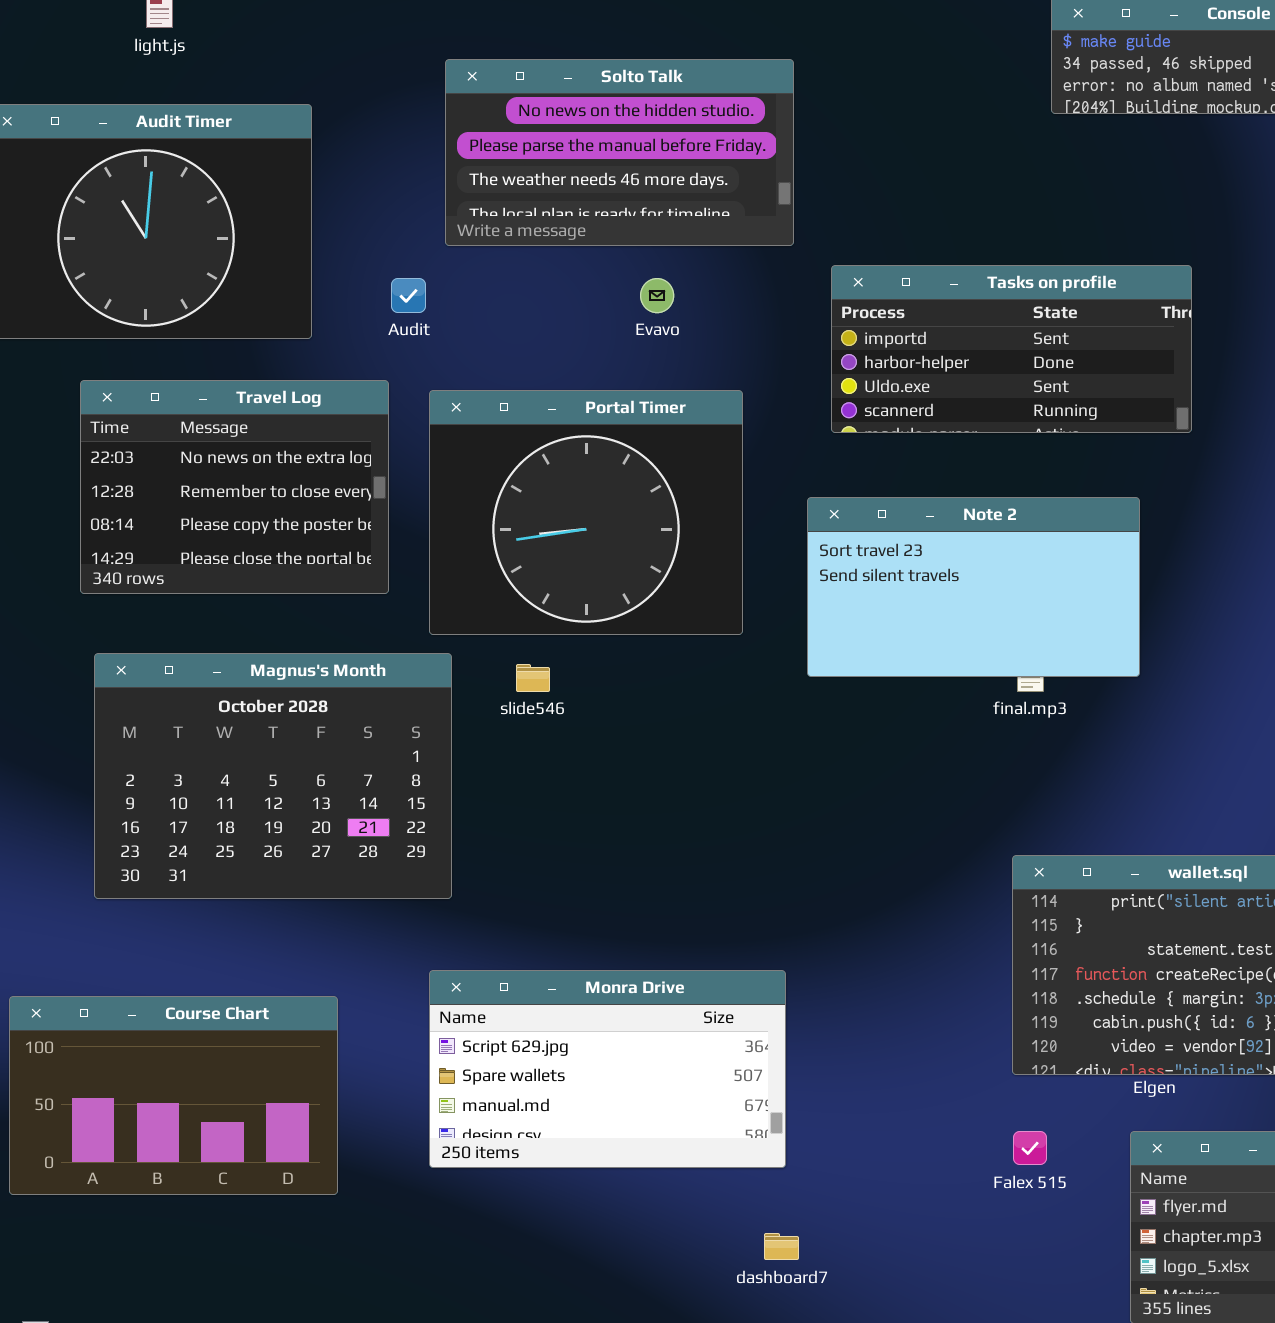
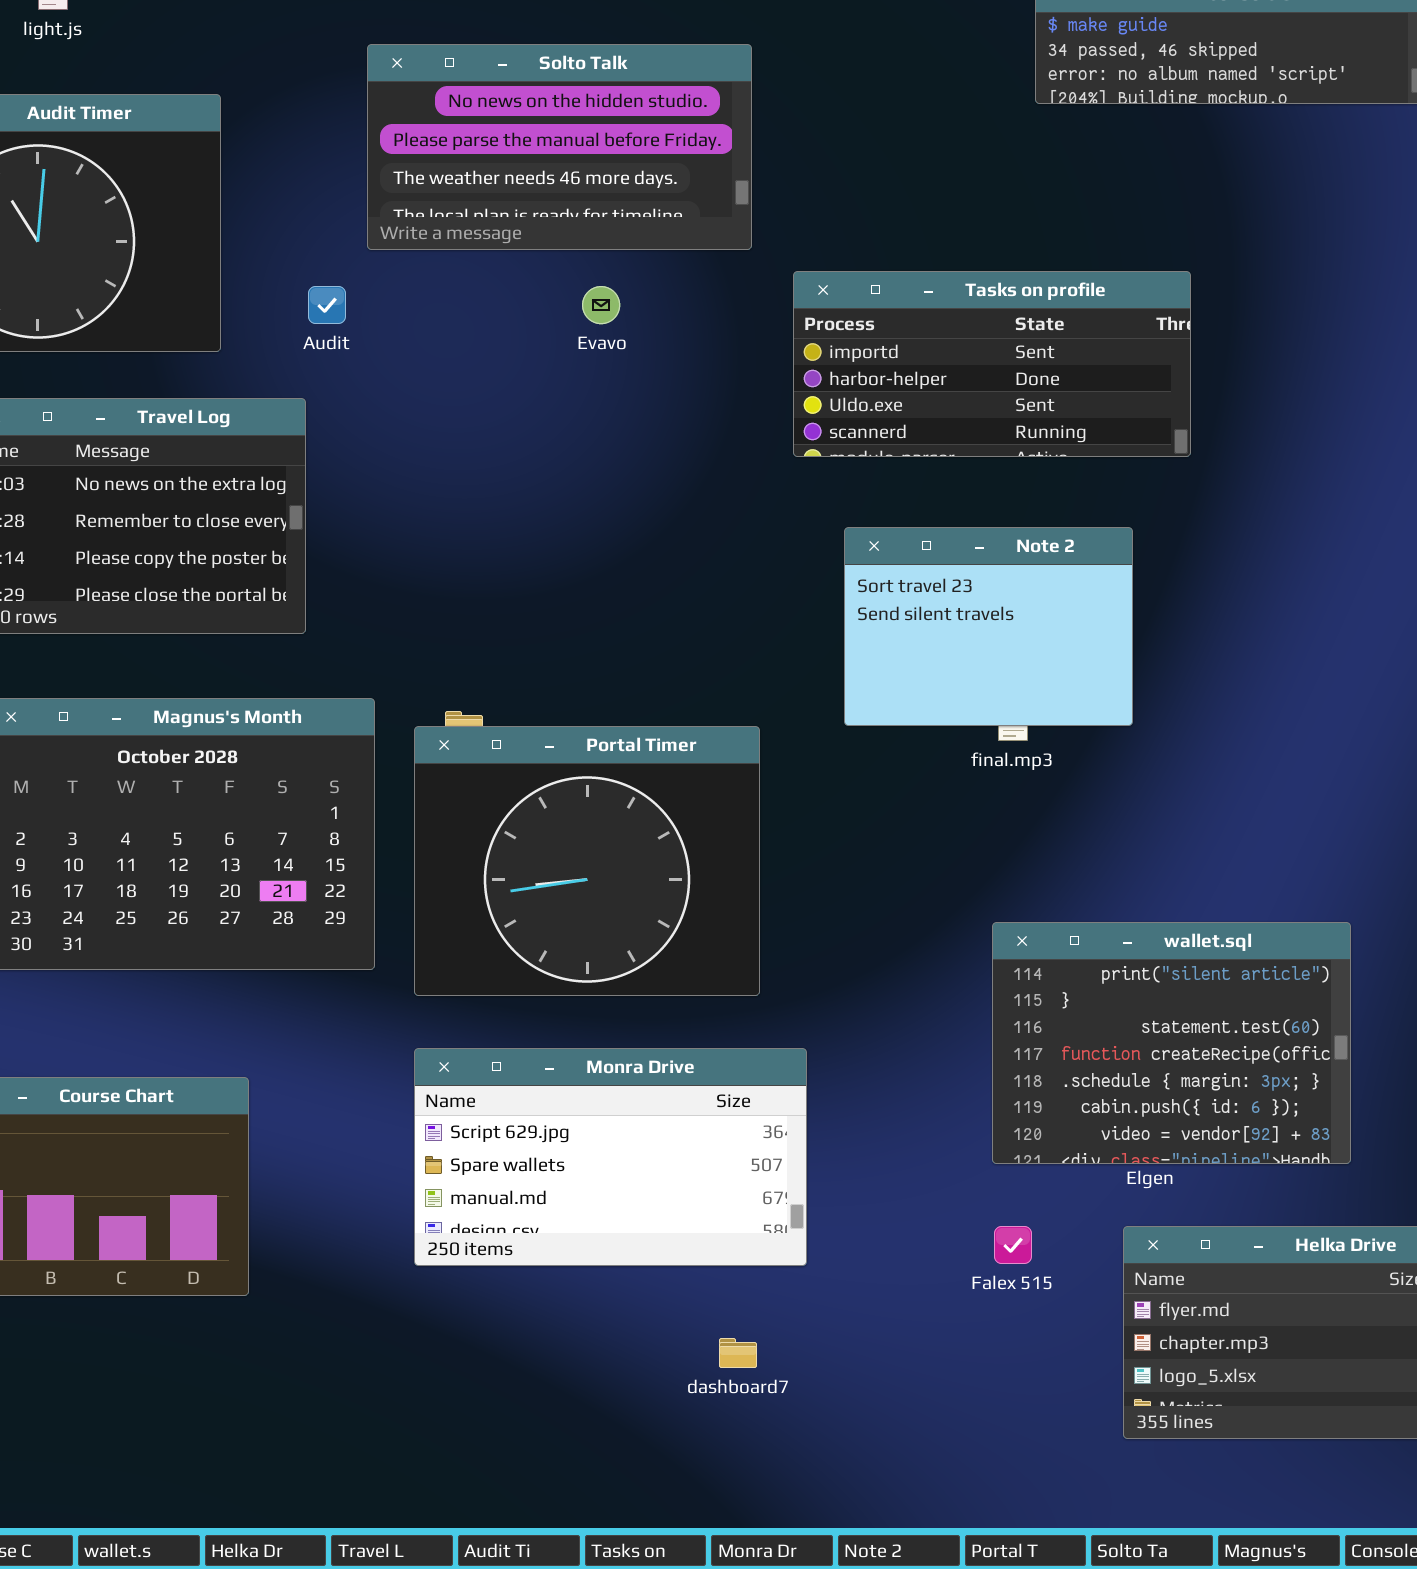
Portal Timer: [429,390,743,635] -> [414,726,760,996], moved
Note 2: [807,497,1140,677] -> [844,527,1133,726], resized
Monra Drive: [429,970,786,1168] -> [414,1048,807,1266], moved

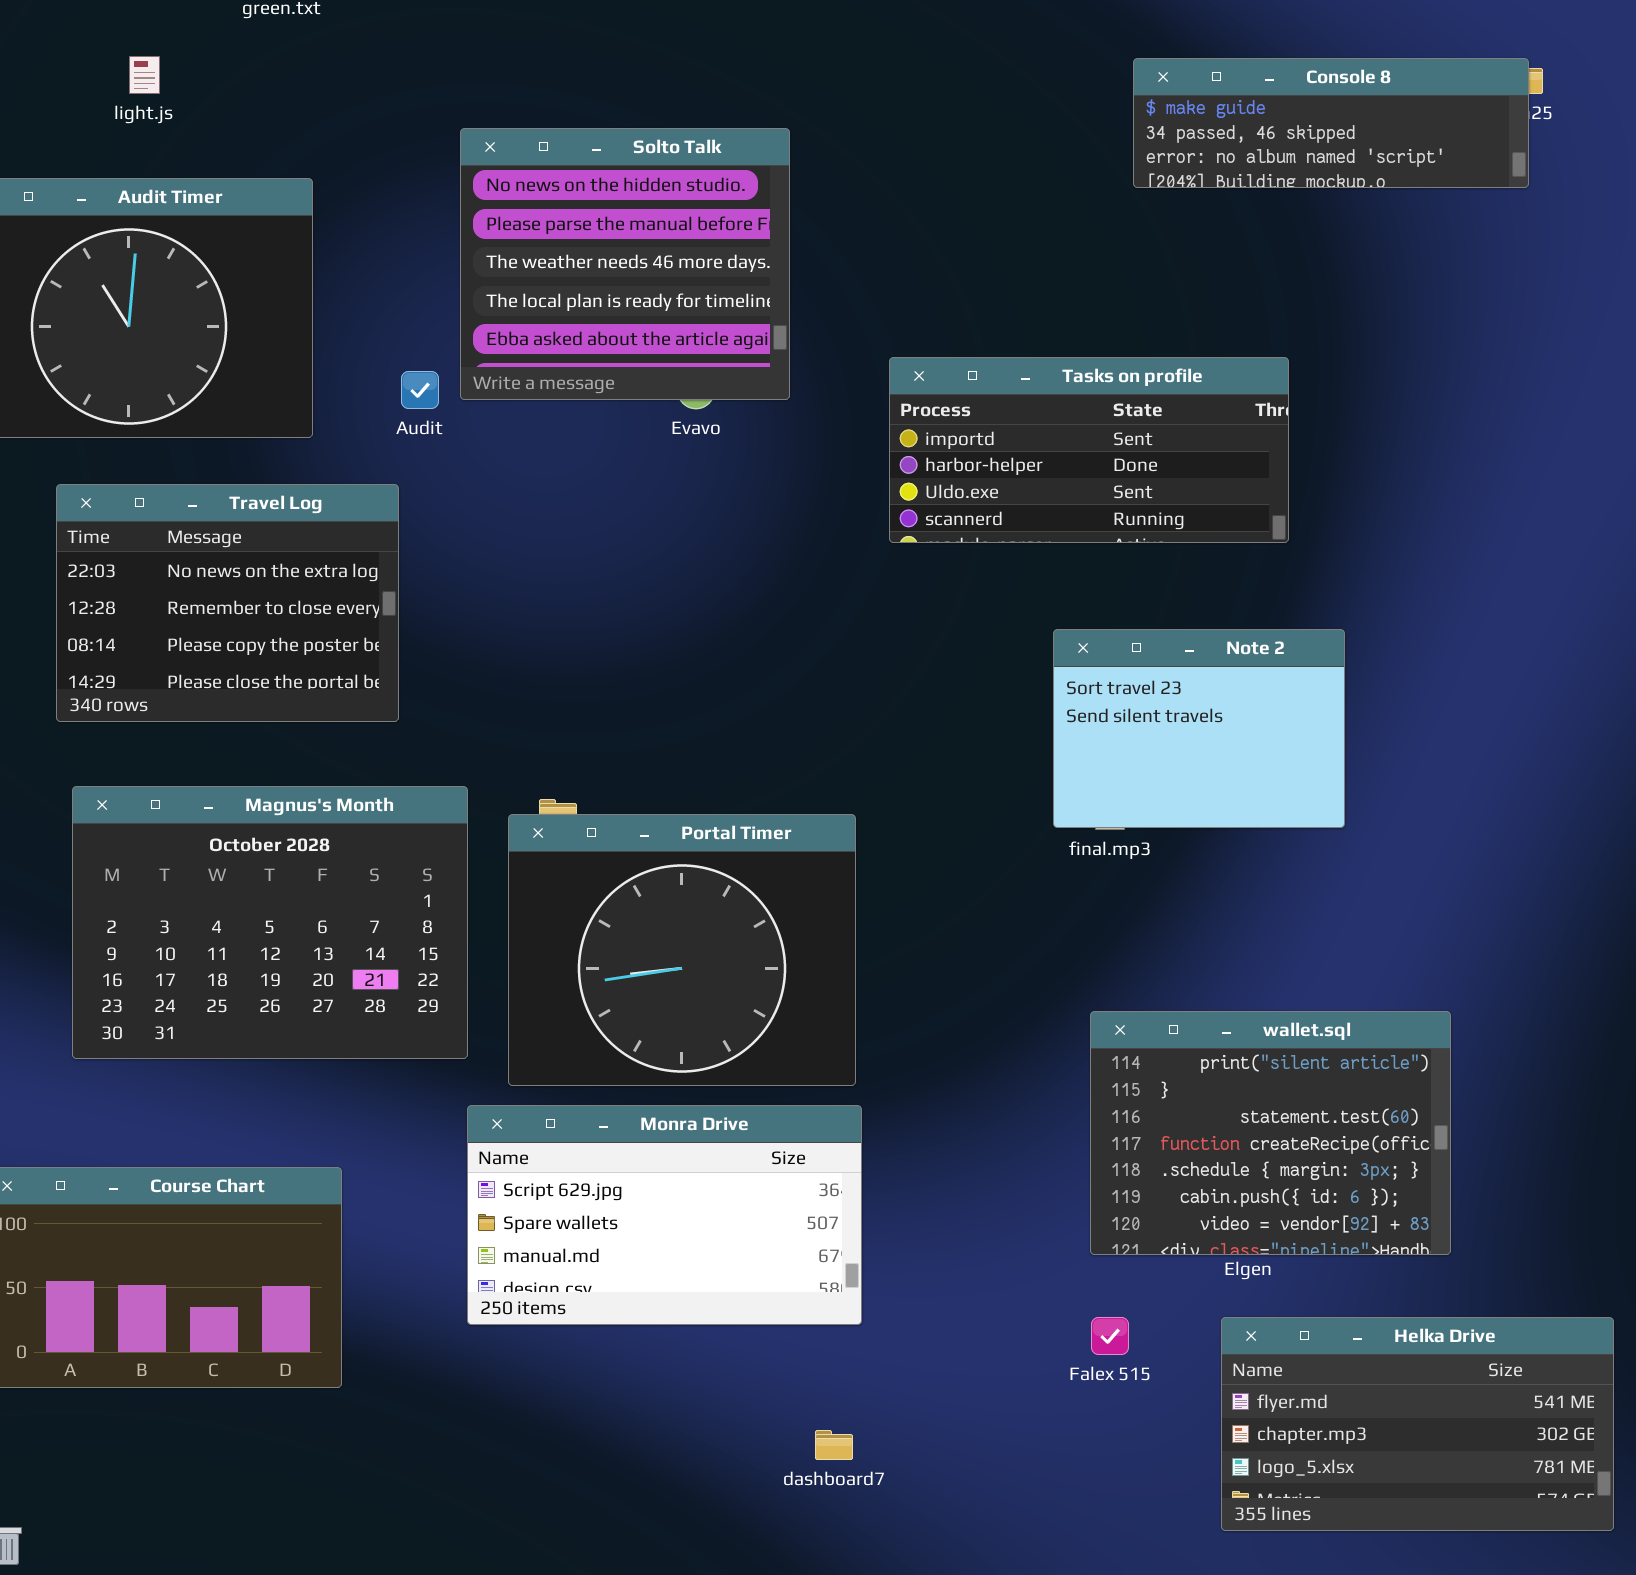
Solto Talk: [367,44,752,250] -> [460,128,790,400], resized
Note 2: [844,527,1133,726] -> [1053,629,1345,828], moved
Monra Drive: [414,1048,807,1266] -> [467,1105,862,1325], moved

